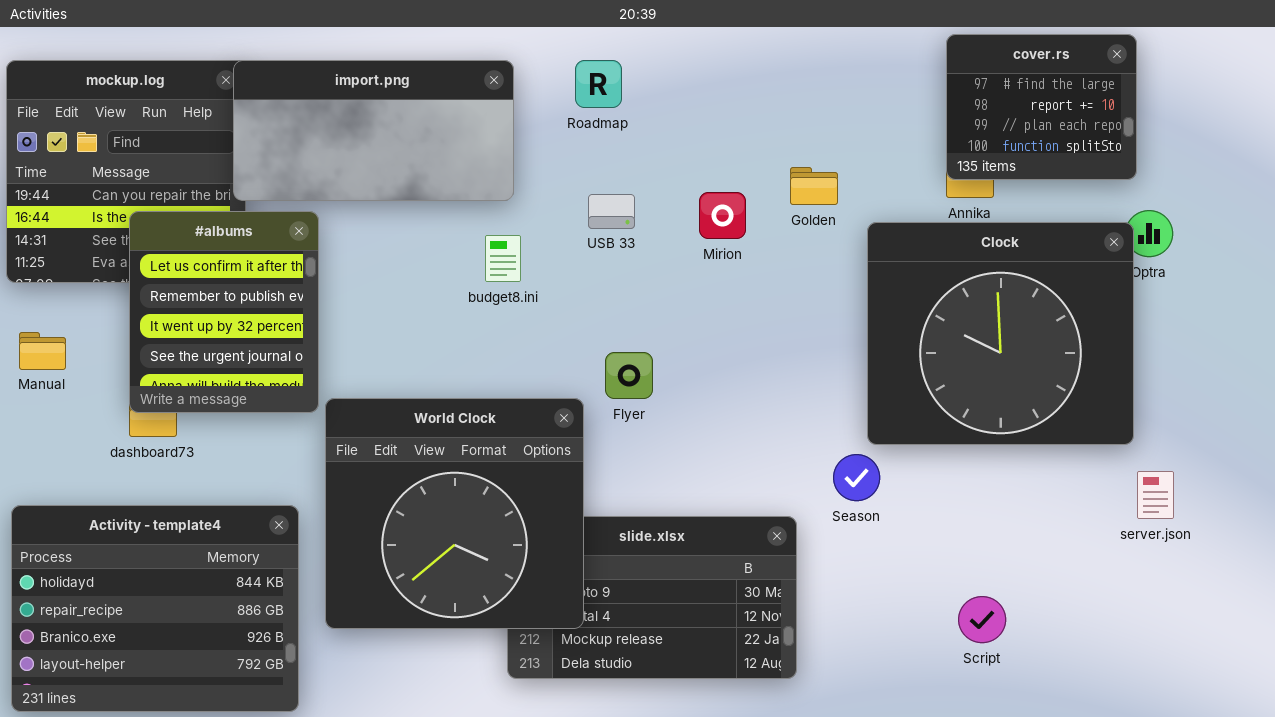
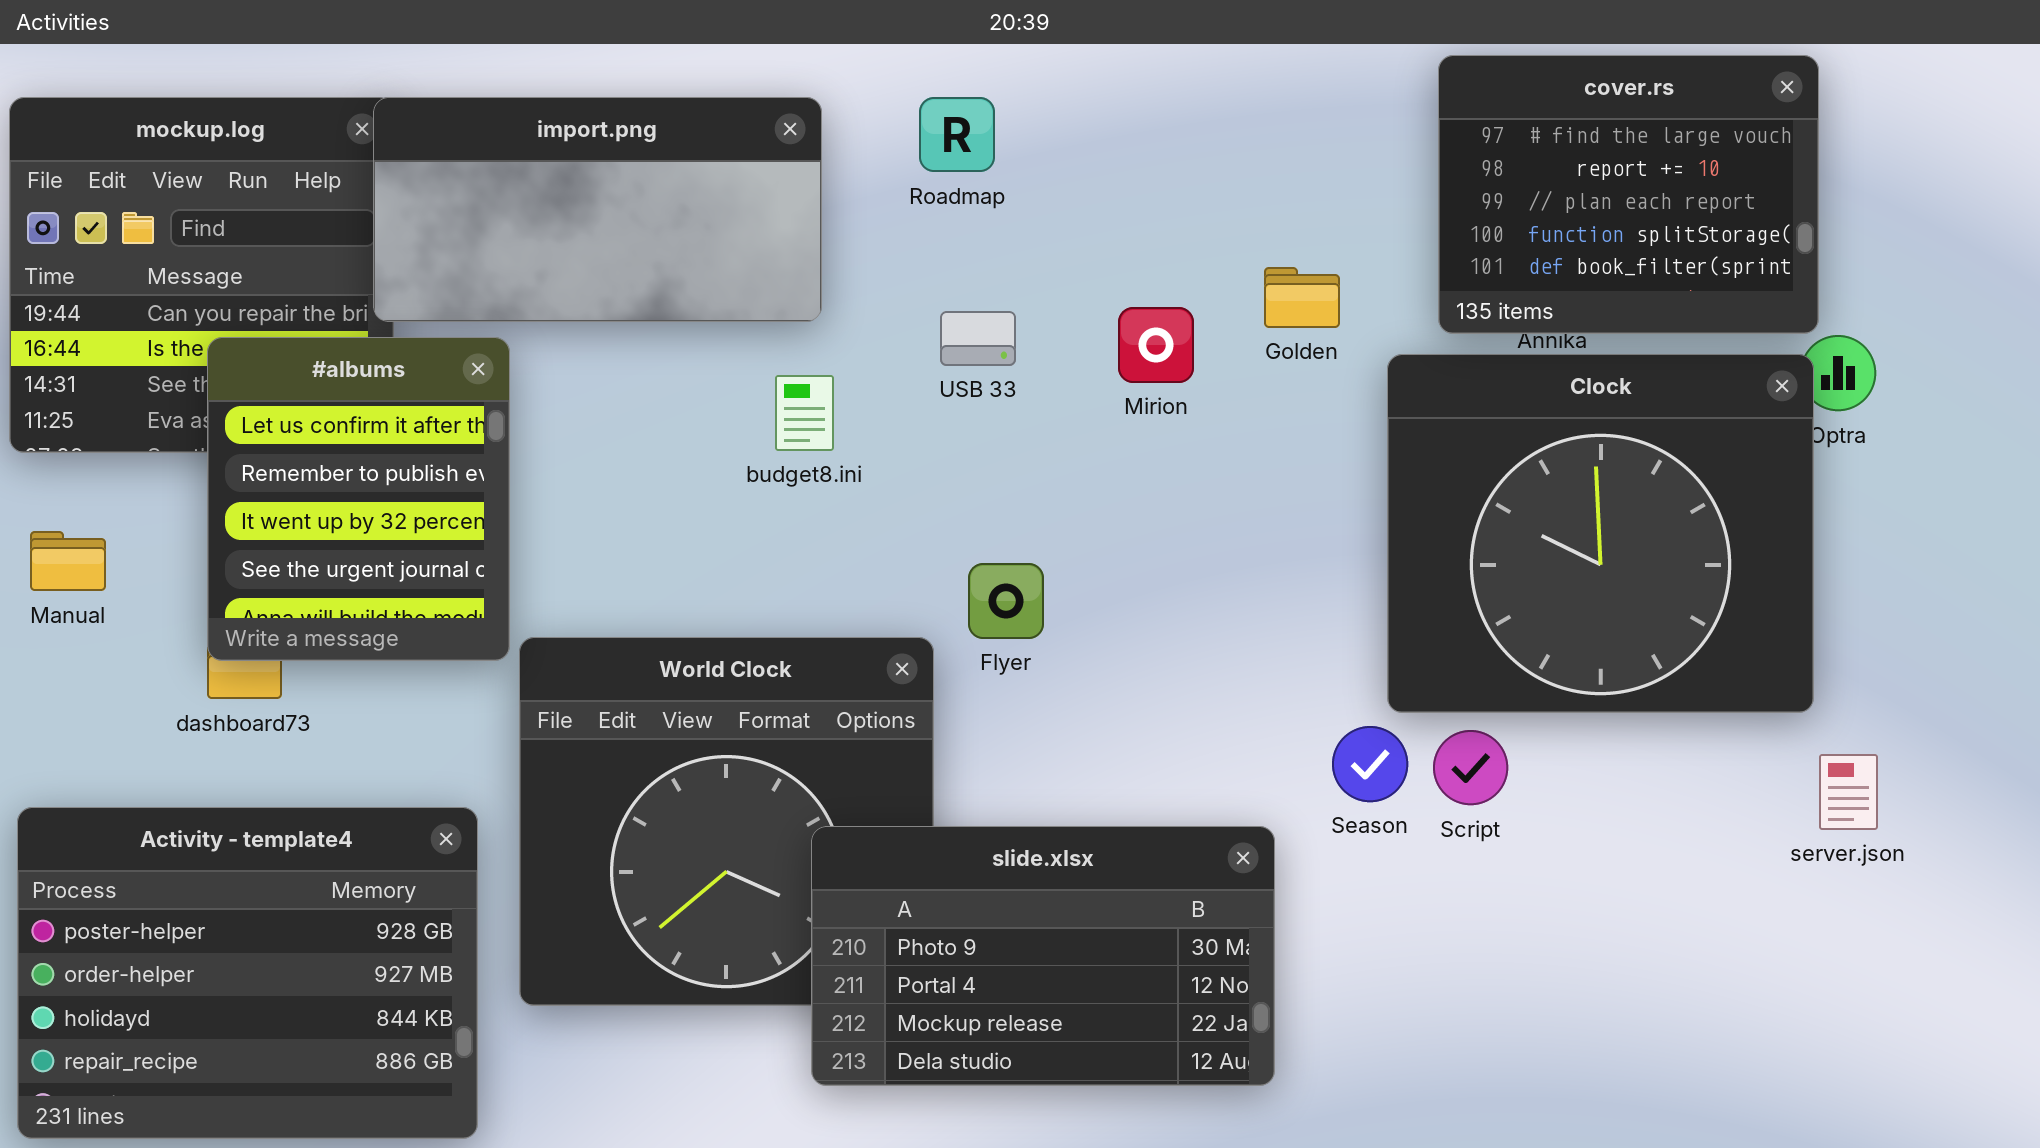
cover.rs: [946,34,1137,180] -> [1438,55,1819,334], resized
Activity - template4: [11,505,299,712] -> [17,807,478,1139], scrolled up 2 rows
slide.xlsx: [507,516,797,679] -> [811,826,1275,1086], raised
Script: [958,596,1006,643] -> [1433,730,1508,805], moved

